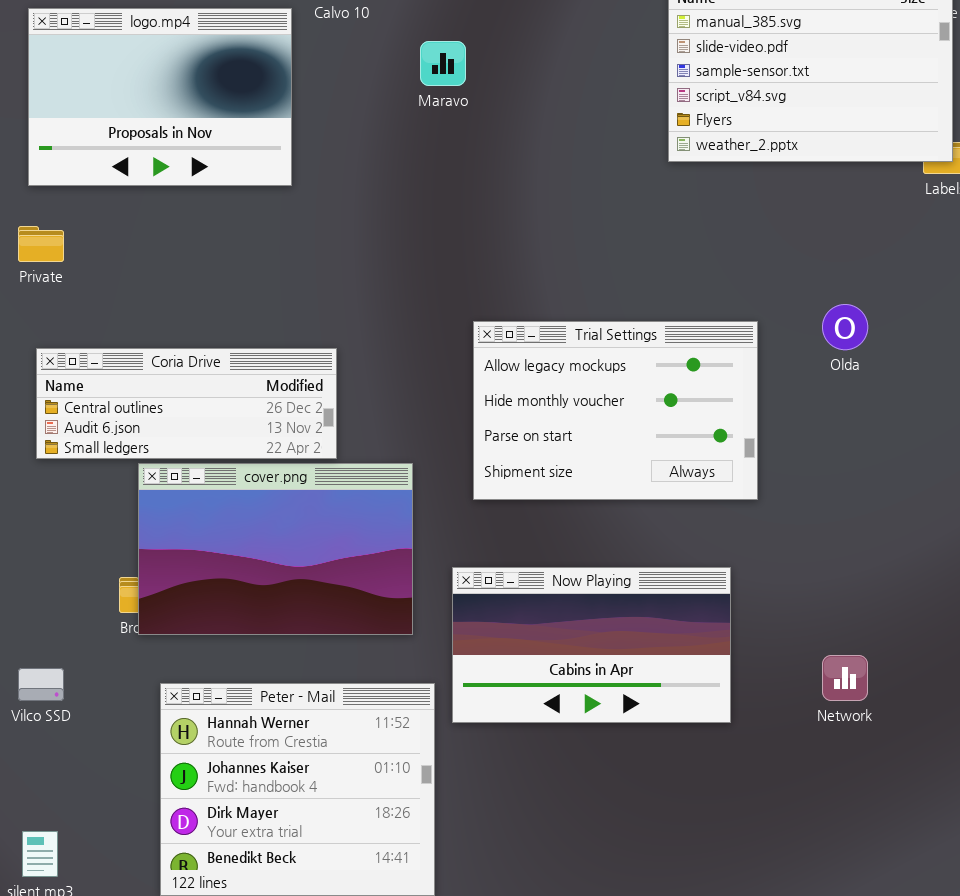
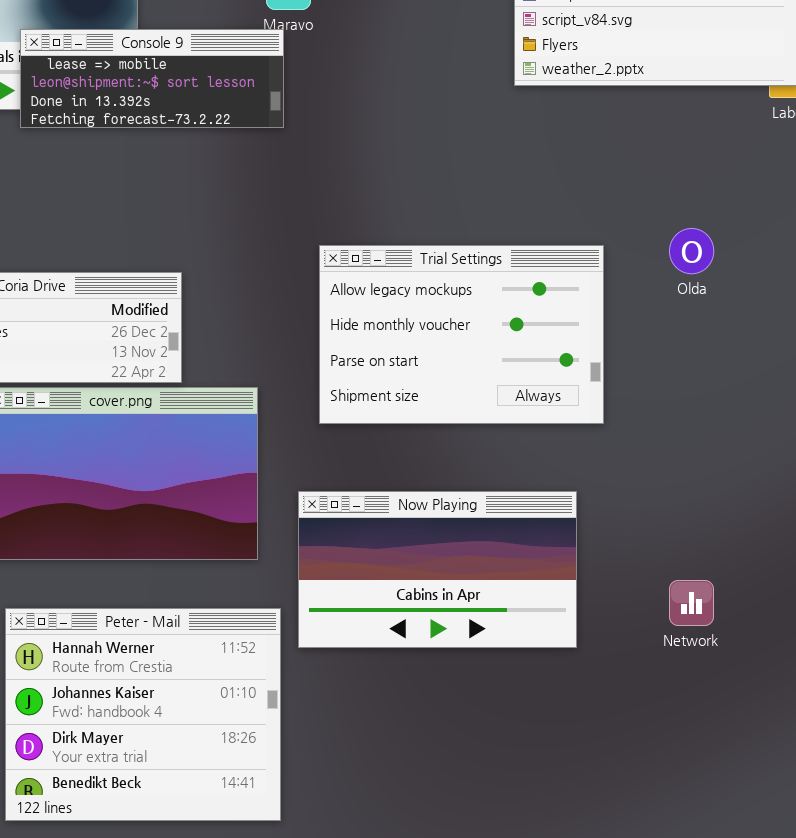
Console 9: none -> [20,29,284,128], opened

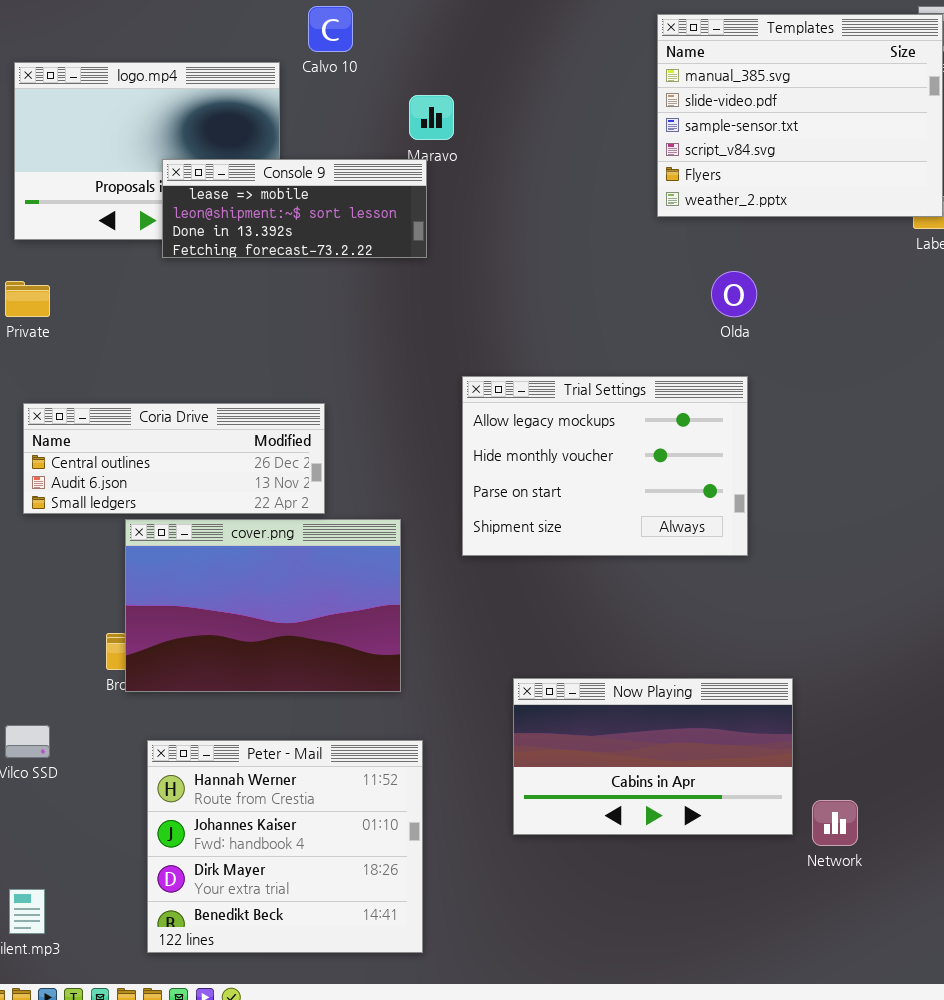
Olda: [669,228,714,274] -> [711,271,757,317], moved
Now Playing: [298,491,577,648] -> [513,678,793,835], moved
Network: [669,580,714,626] -> [812,800,858,846], moved

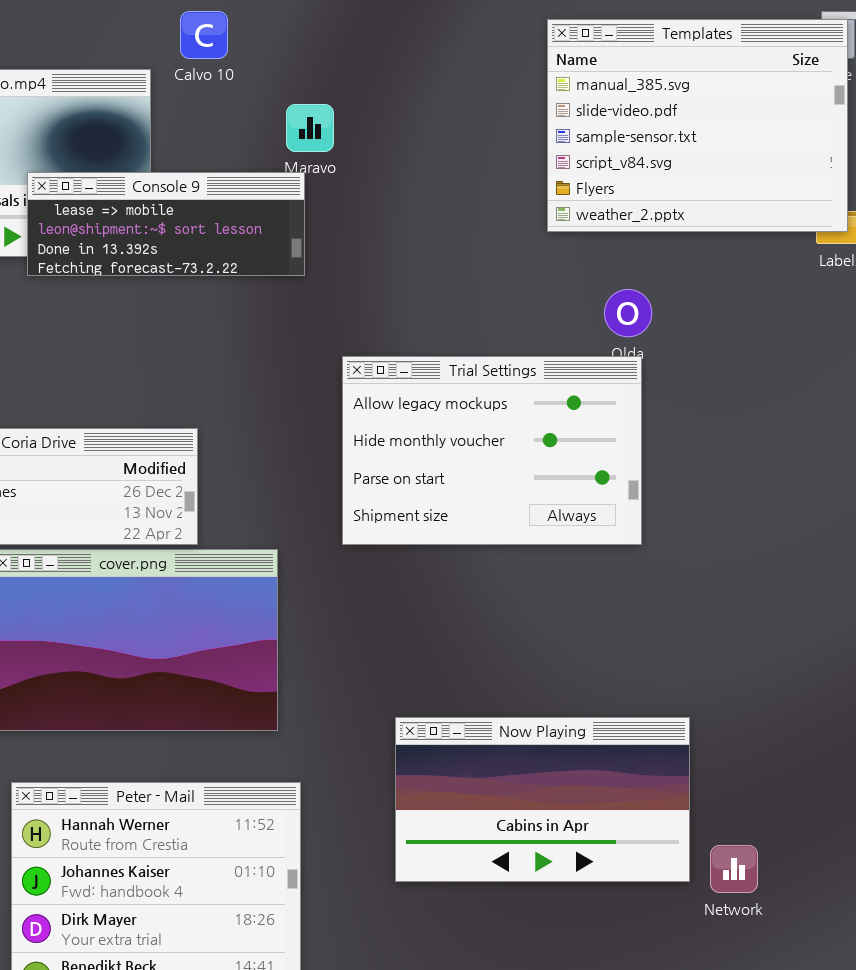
Trial Settings: [462,376,748,556] -> [342,356,642,545], moved

